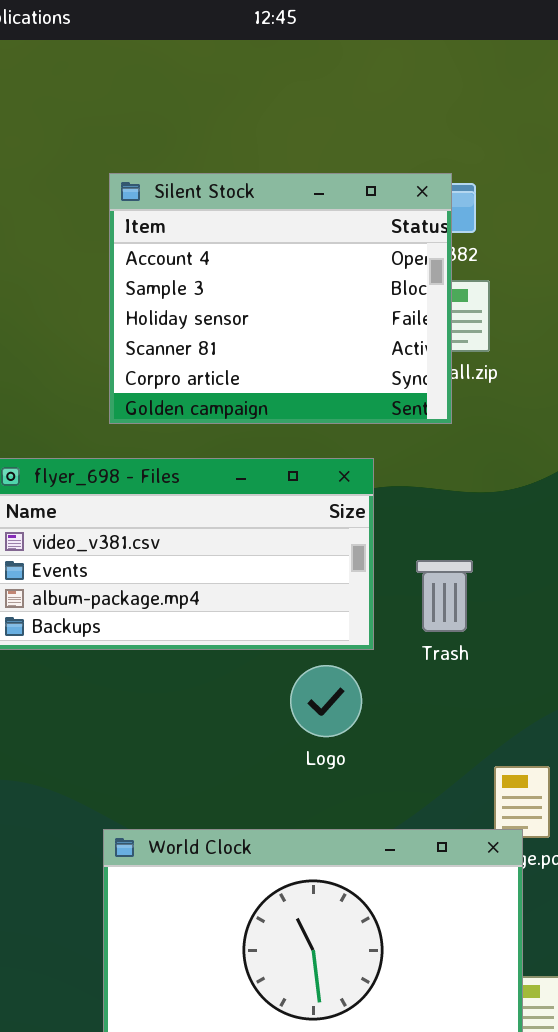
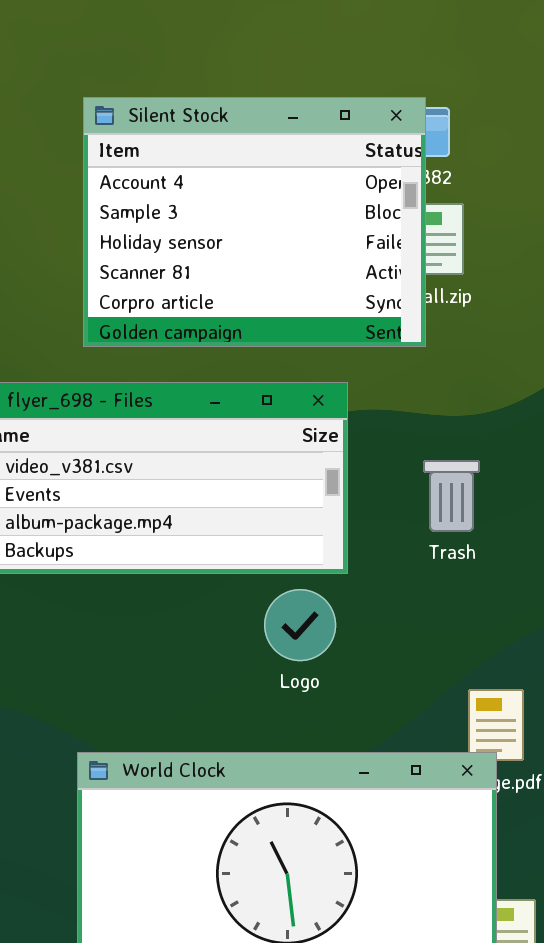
Trash: [416,560,473,632] -> [423,460,480,532], moved

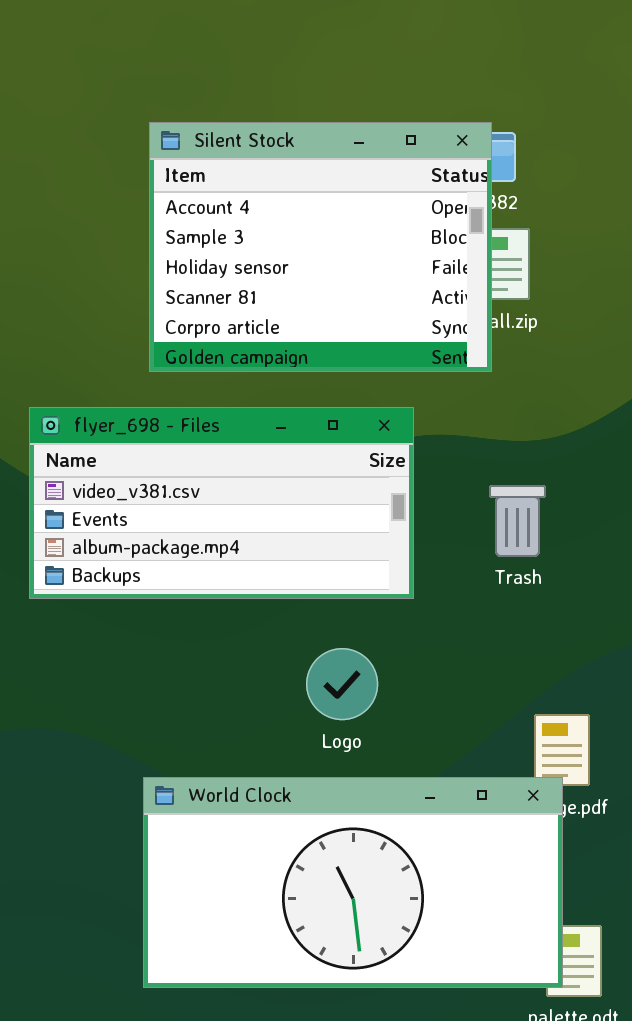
Logo: [264,589,336,661] -> [306,648,378,720], moved

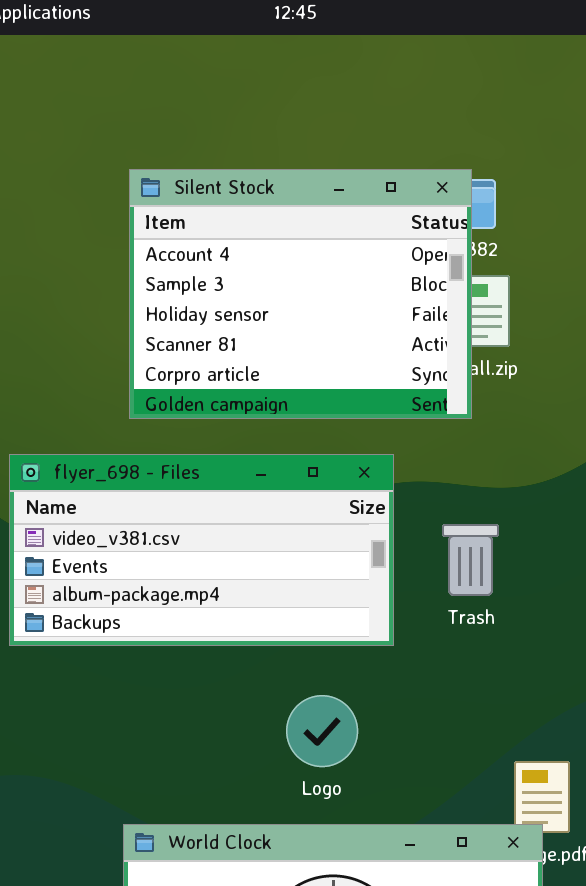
Trash: [489,485,546,557] -> [442,524,499,596], moved

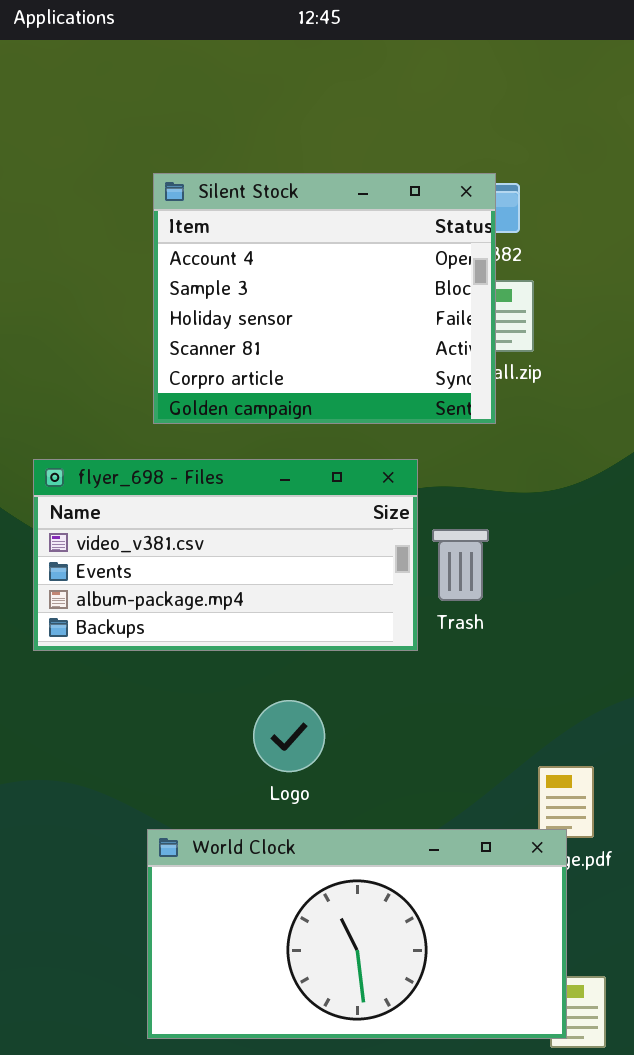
Trash: [442,524,499,596] -> [432,529,489,601], moved
Logo: [286,695,358,767] -> [253,700,325,772], moved

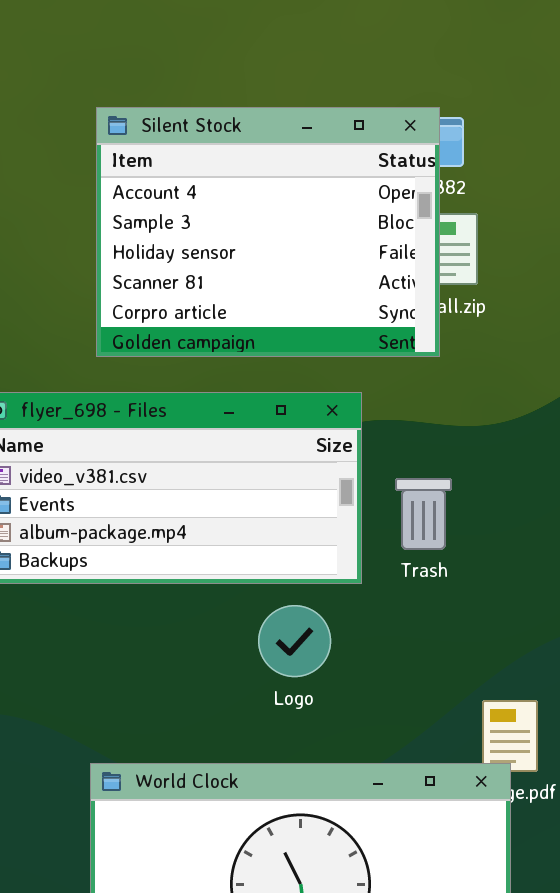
Trash: [432,529,489,601] -> [395,478,452,550], moved
Logo: [253,700,325,772] -> [258,605,331,677], moved

